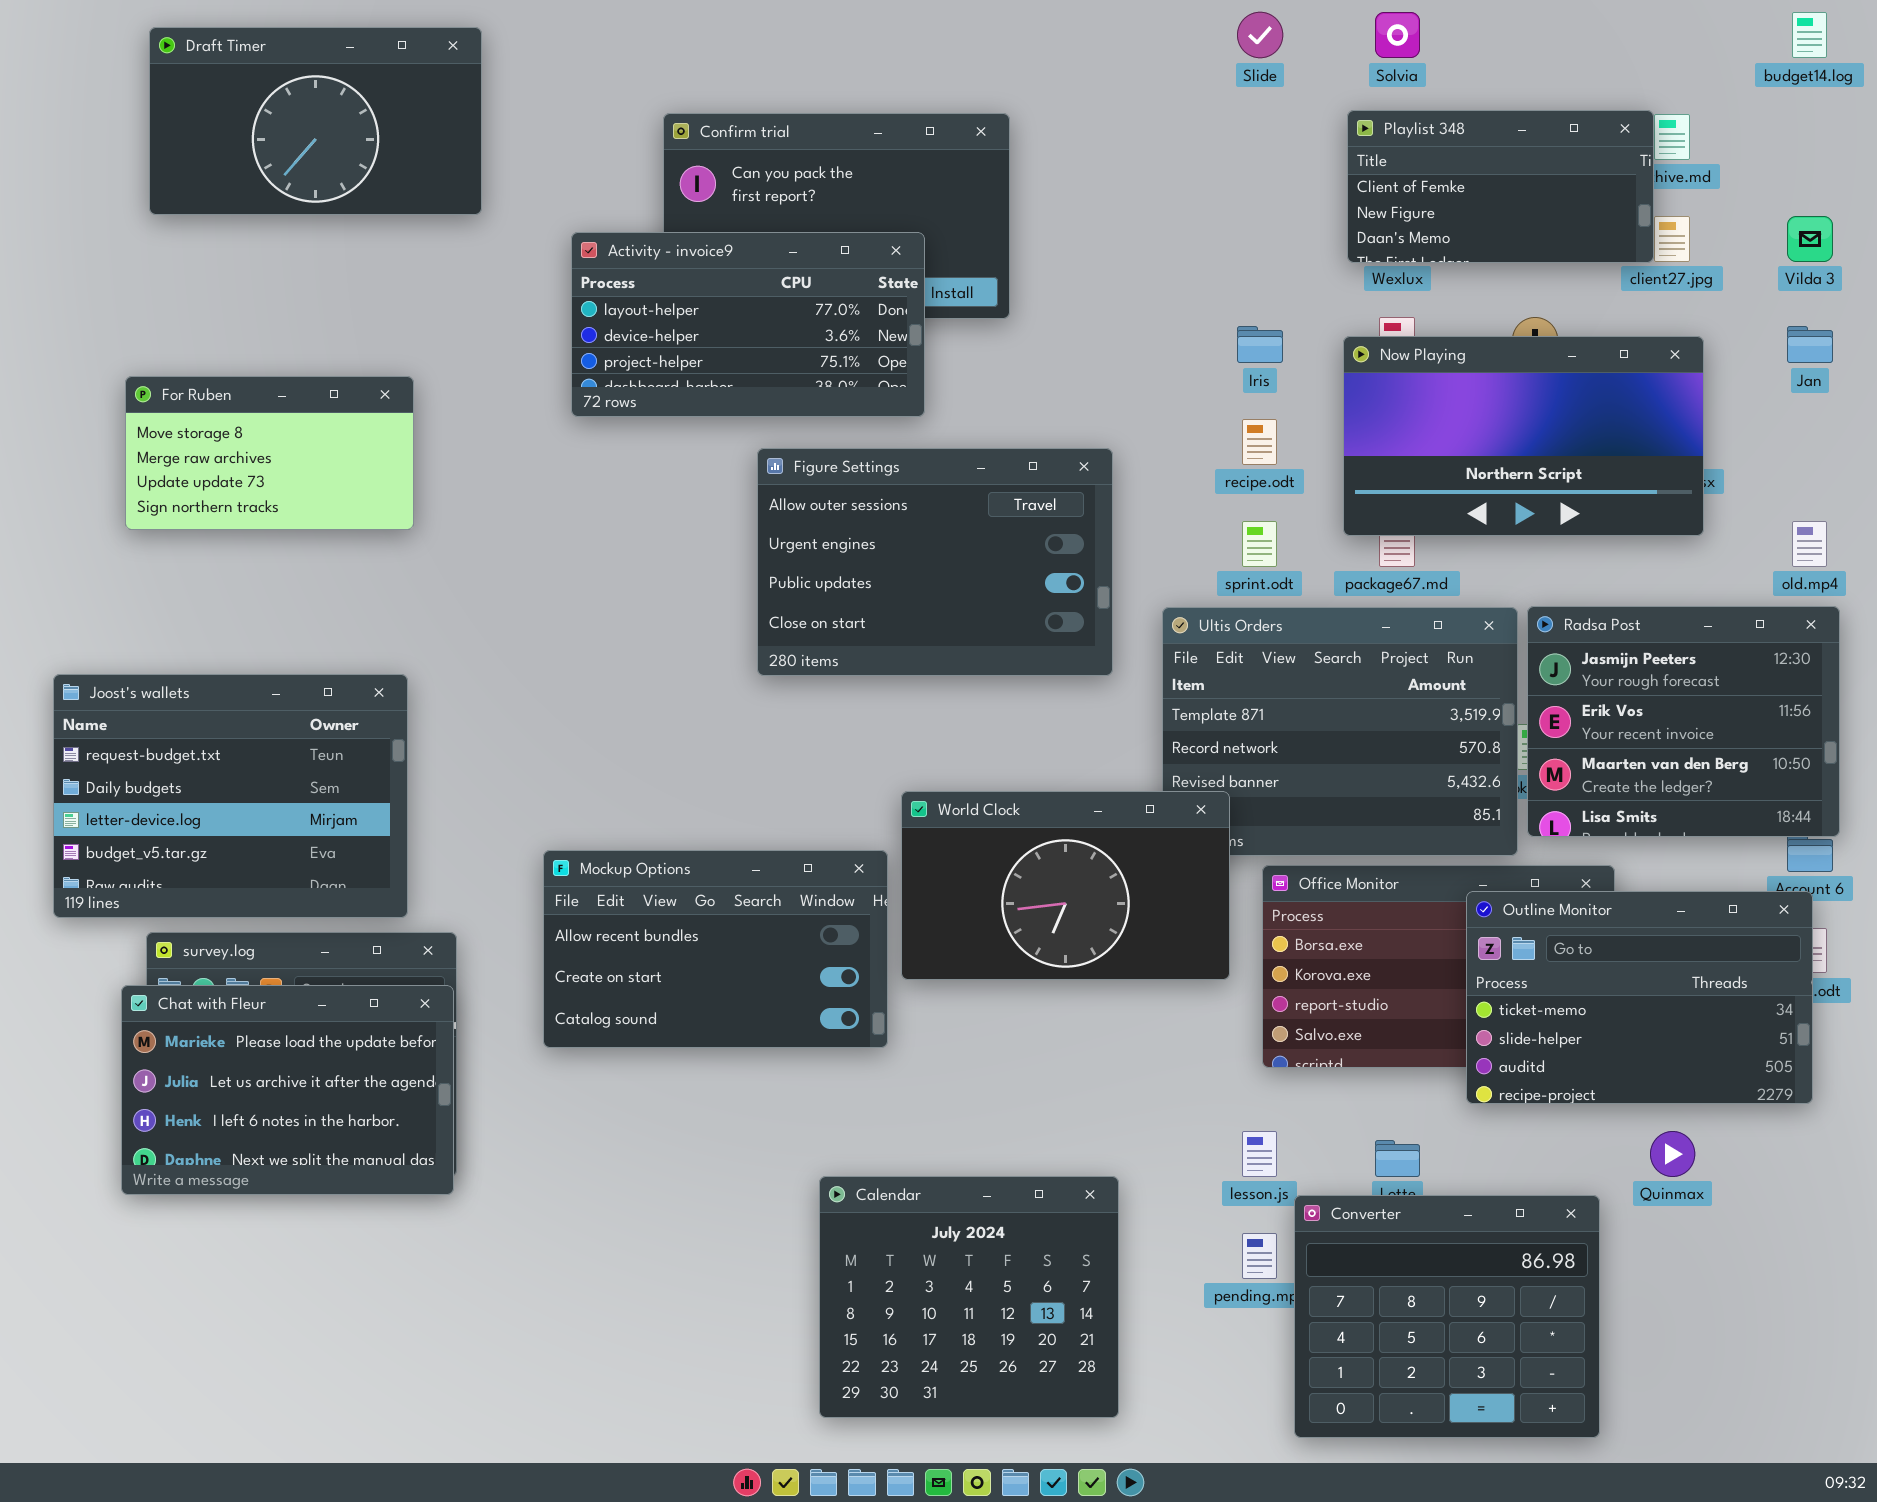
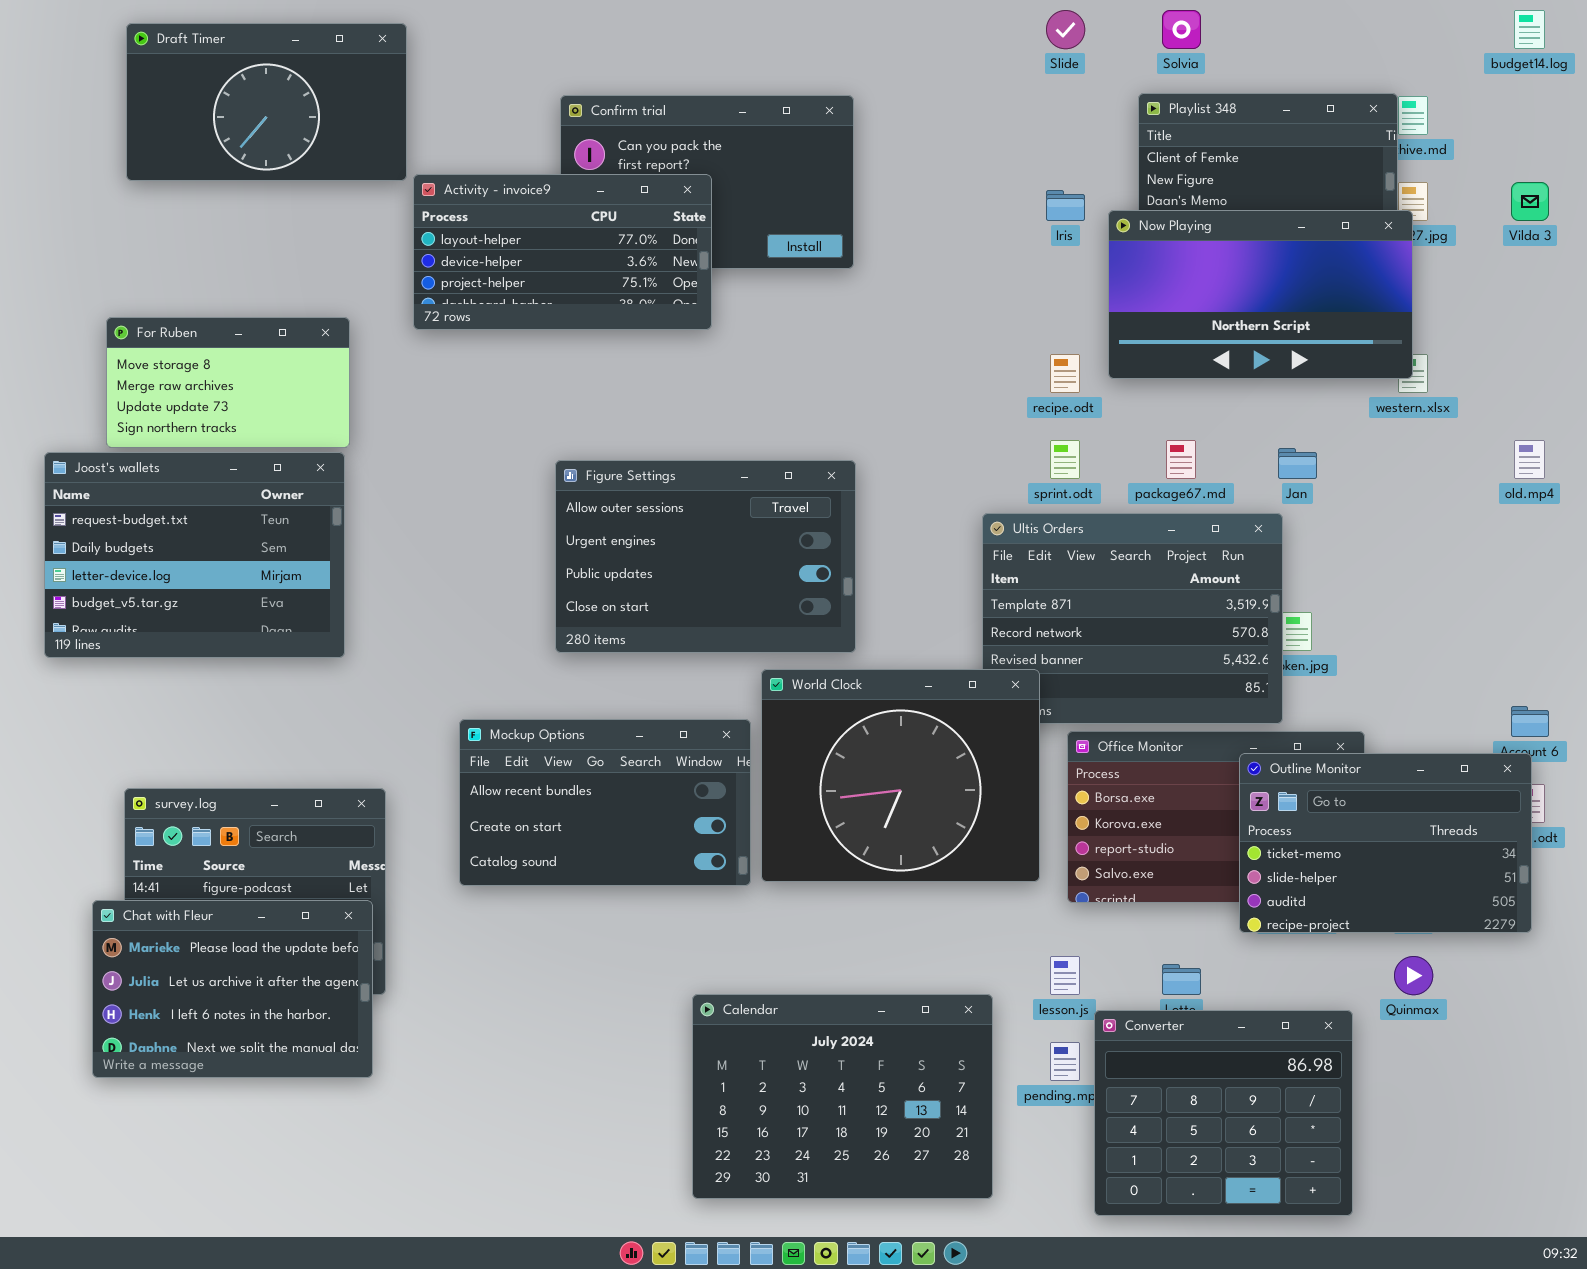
Activity - invoice9: [571,232,925,417] -> [413,174,712,330], moved
Iris: [1237,326,1283,363] -> [1046,190,1085,221], moved
Jan: [1787,326,1833,363] -> [1278,448,1317,479], moved
Now Playing: [1343,336,1704,536] -> [1108,210,1413,379], moved
Figure Settings: [757,448,1113,676] -> [555,460,856,653], moved
Radsa Post: [1527,606,1840,837] -> none, closed
Joost's wallets: [53,674,408,918] -> [44,452,345,658], moved
World Clock: [901,791,1230,980] -> [761,669,1040,882], resized
Chat with Fleur: [121,985,454,1195] -> [92,900,373,1078], moved
Calendar: [819,1176,1119,1418] -> [692,994,993,1199], resized

